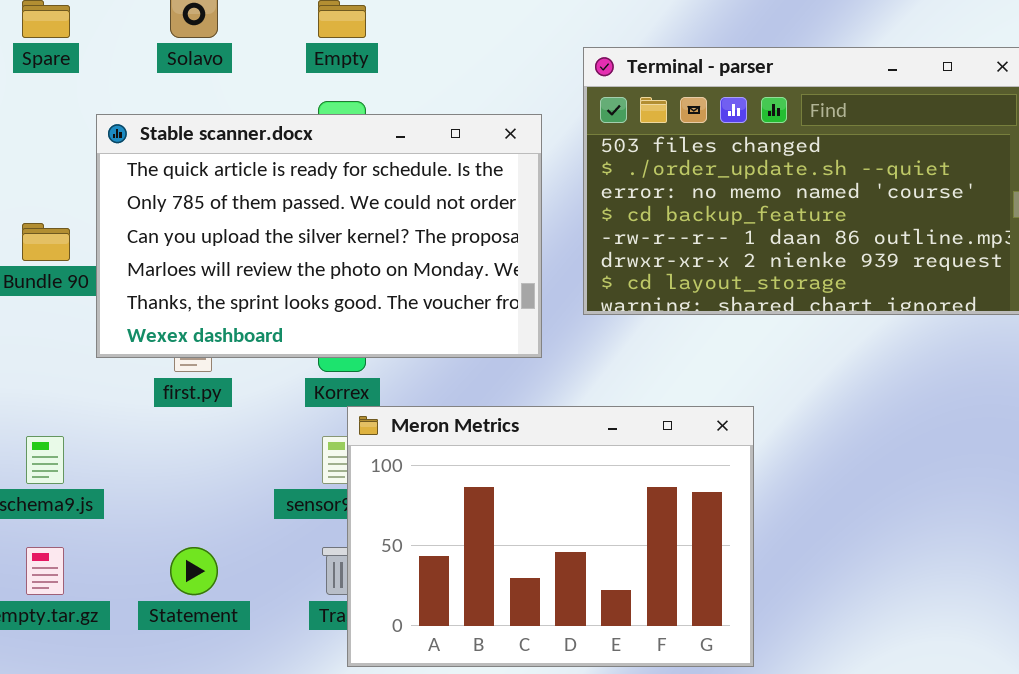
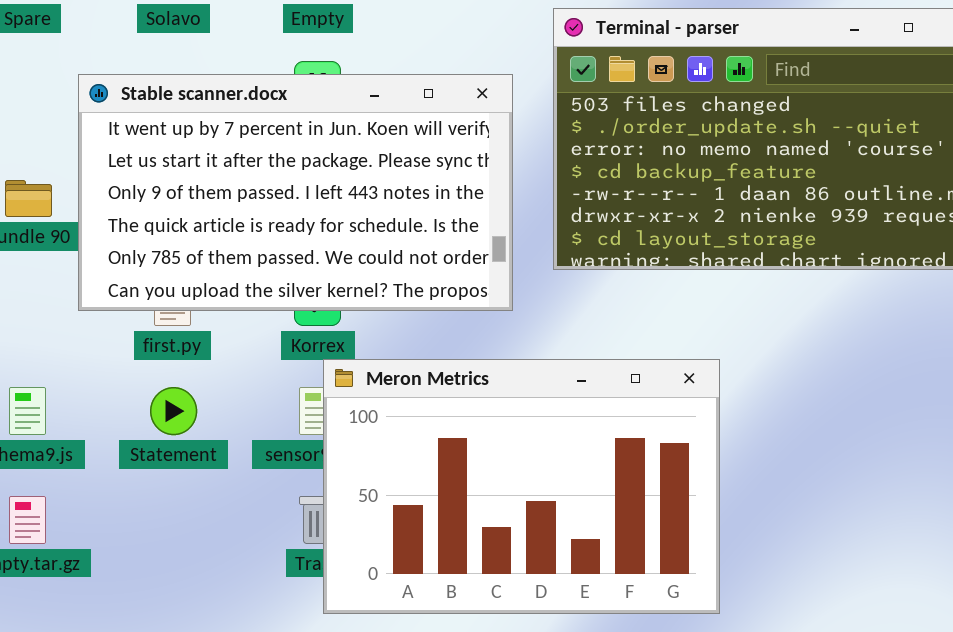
Stable scanner.docx: [96,114,542,358] -> [78,74,513,311], scrolled up 3 rows
Statement: [170,547,218,595] -> [150,387,197,435], moved

